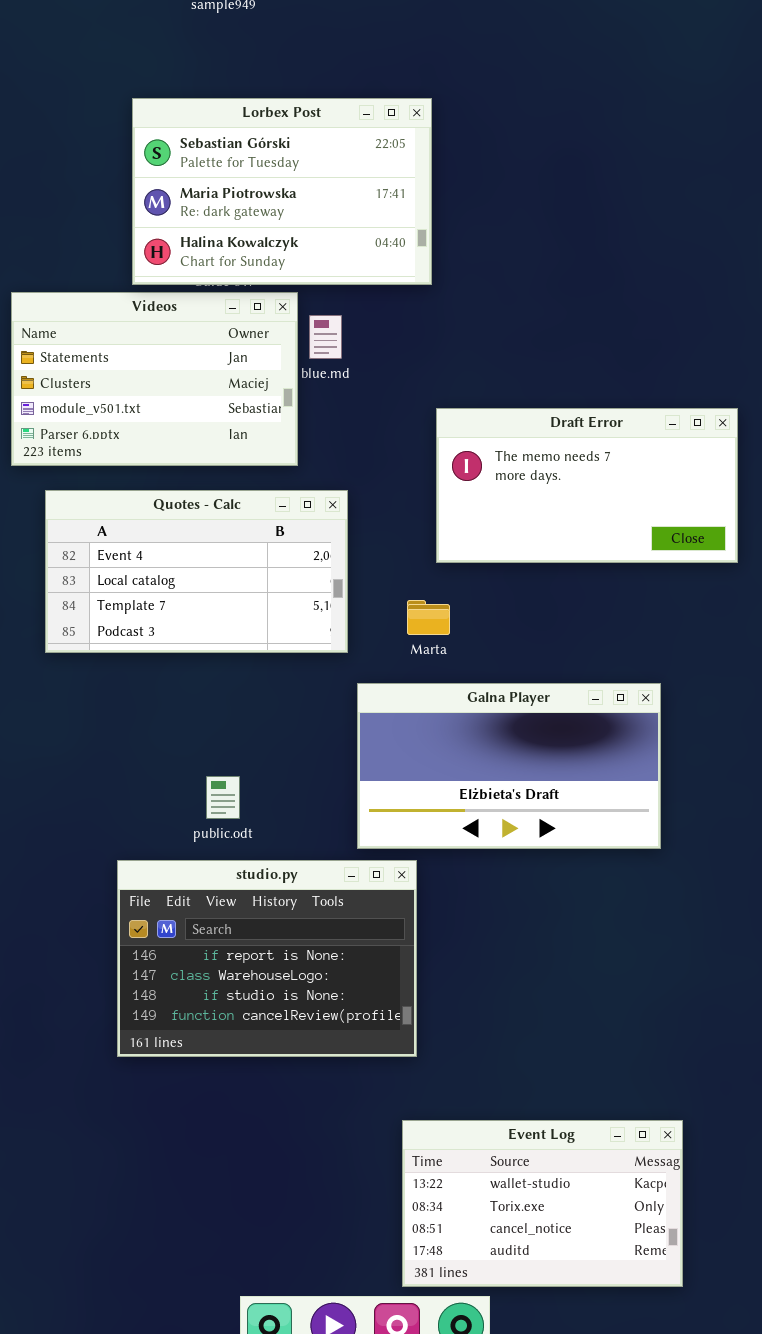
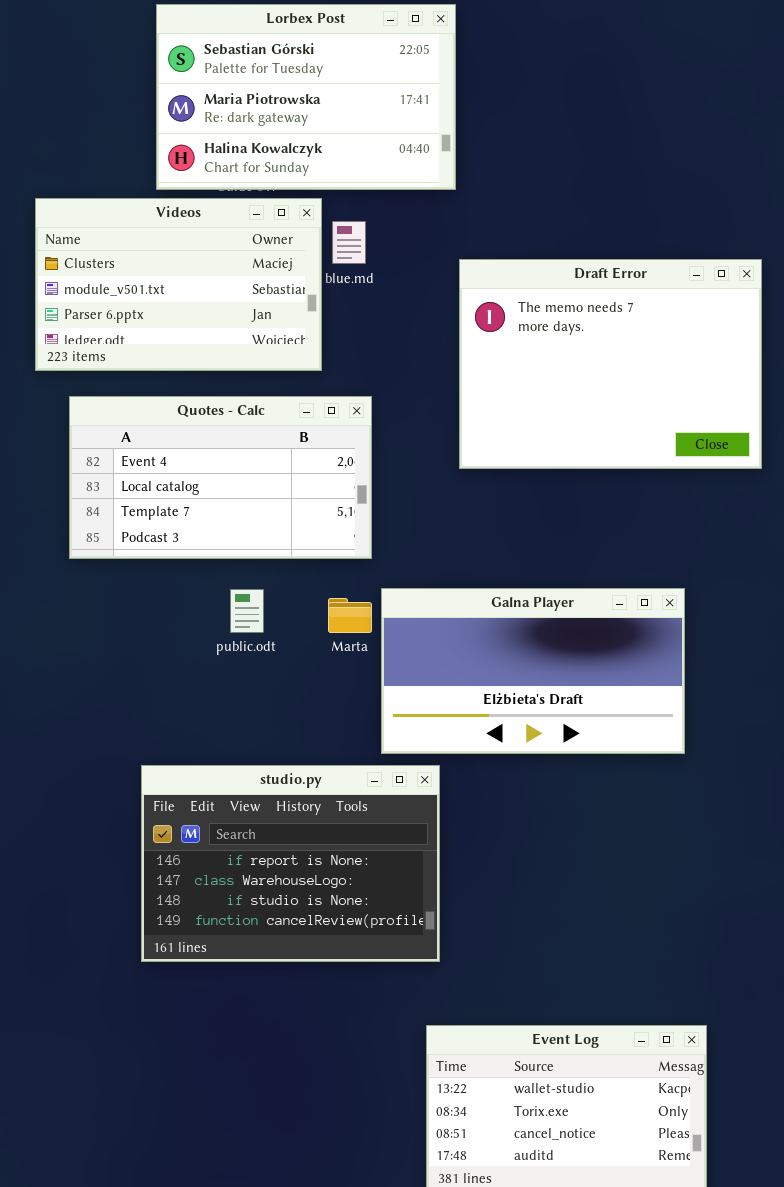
Videos: [11,292,298,466] -> [35,198,322,371], scrolled down 1 row
Draft Error: [436,408,738,563] -> [459,259,762,469], resized
Marta: [407,600,450,635] -> [328,598,372,633], moved
public.odt: [206,776,240,819] -> [230,589,264,633], moved

